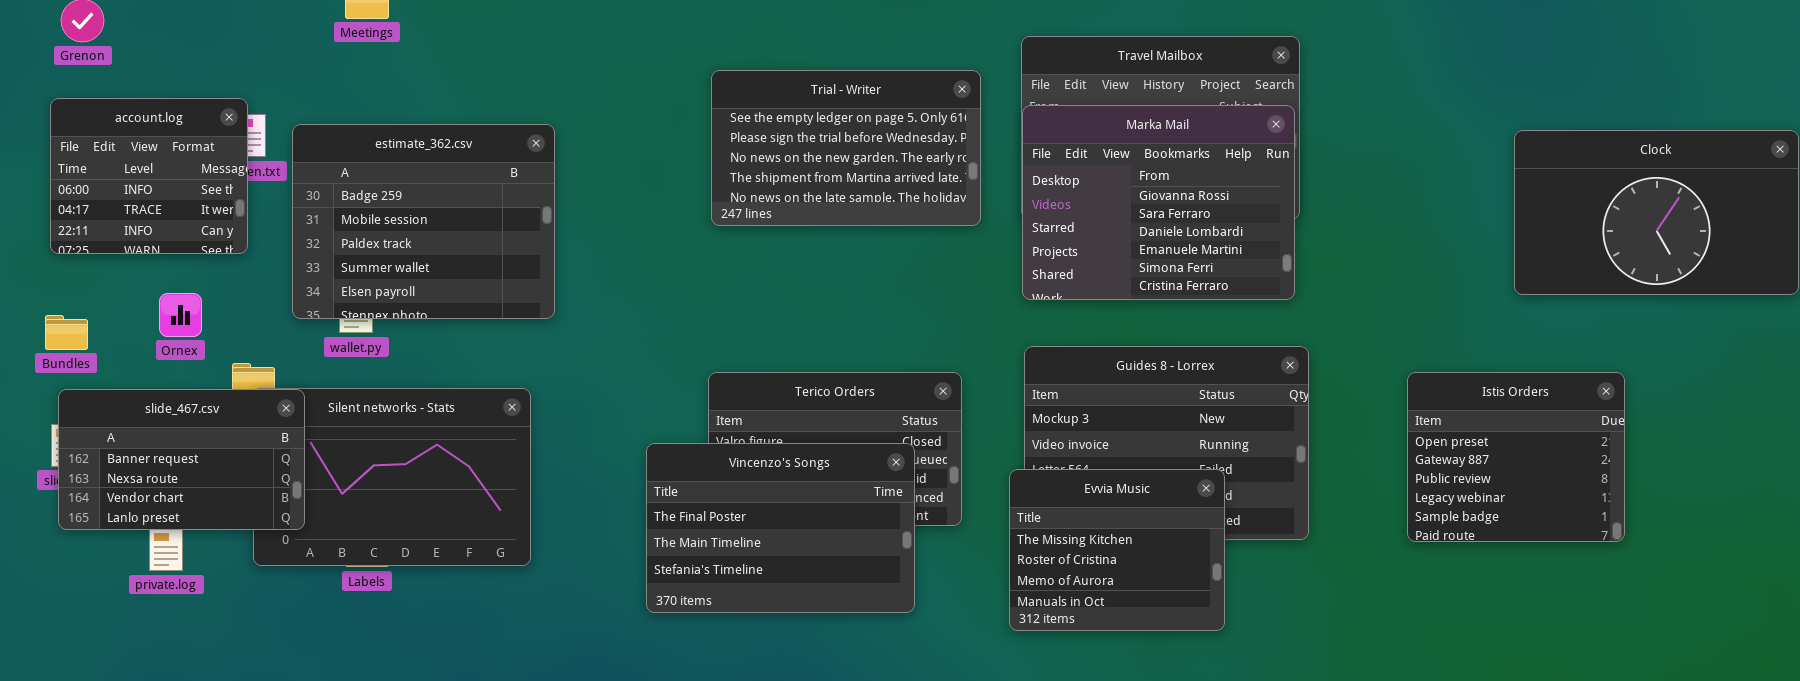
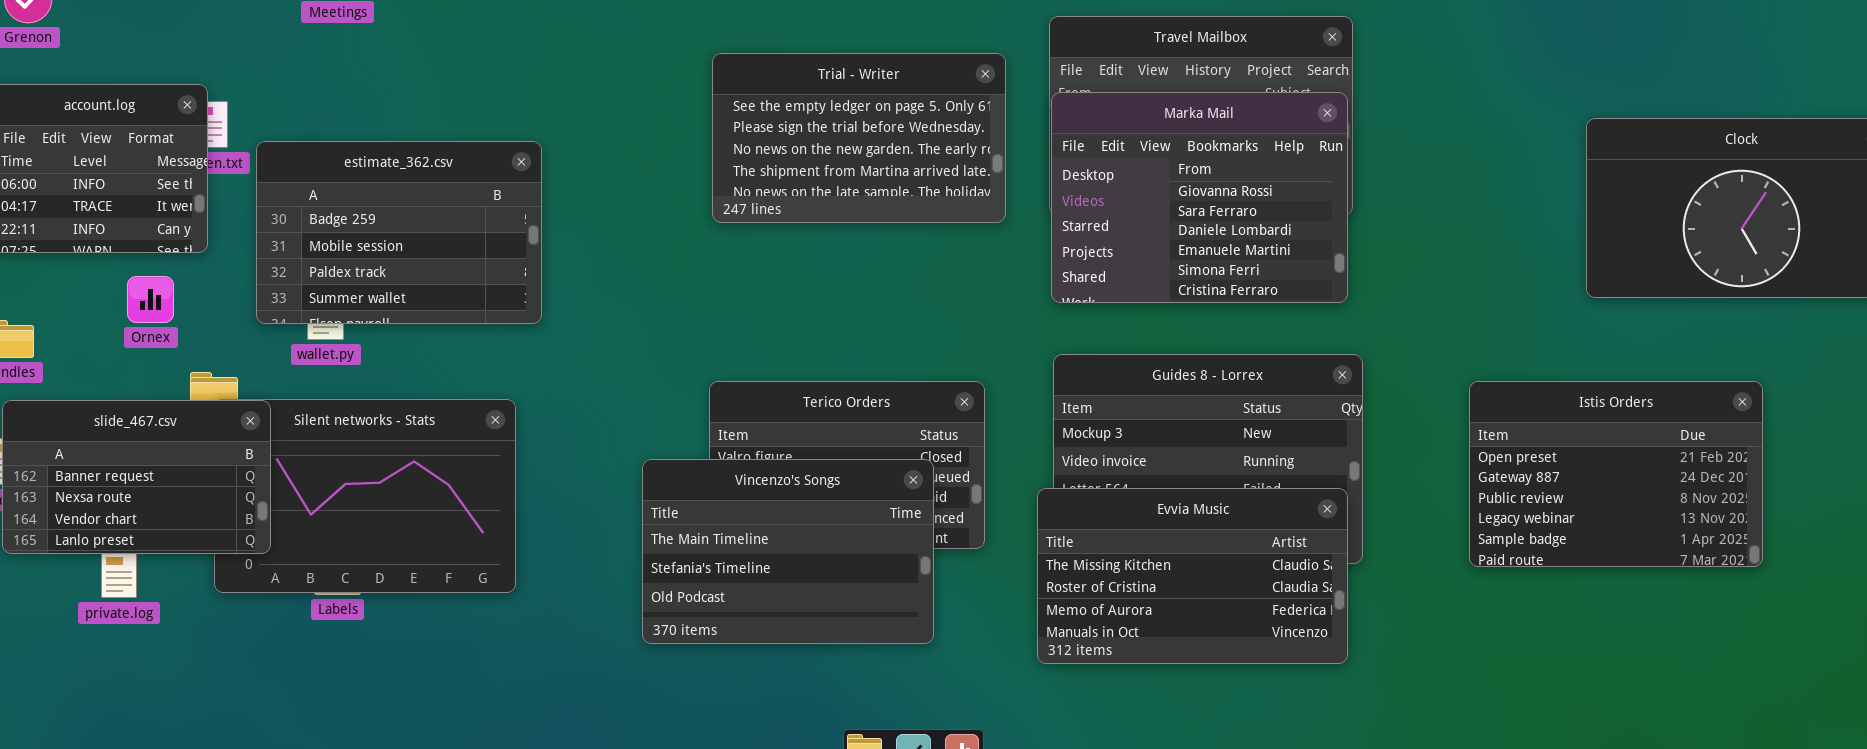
estimate_362.csv: [292,124,555,319] -> [256,141,542,324], resized
Ornex: [159,293,202,337] -> [127,276,174,323], moved
Istis Orders: [1407,372,1625,542] -> [1469,381,1763,567], resized
Vincenzo's Songs: [646,443,915,613] -> [642,459,934,644], scrolled down 1 row
Evvia Music: [1009,469,1225,631] -> [1037,488,1348,664], resized

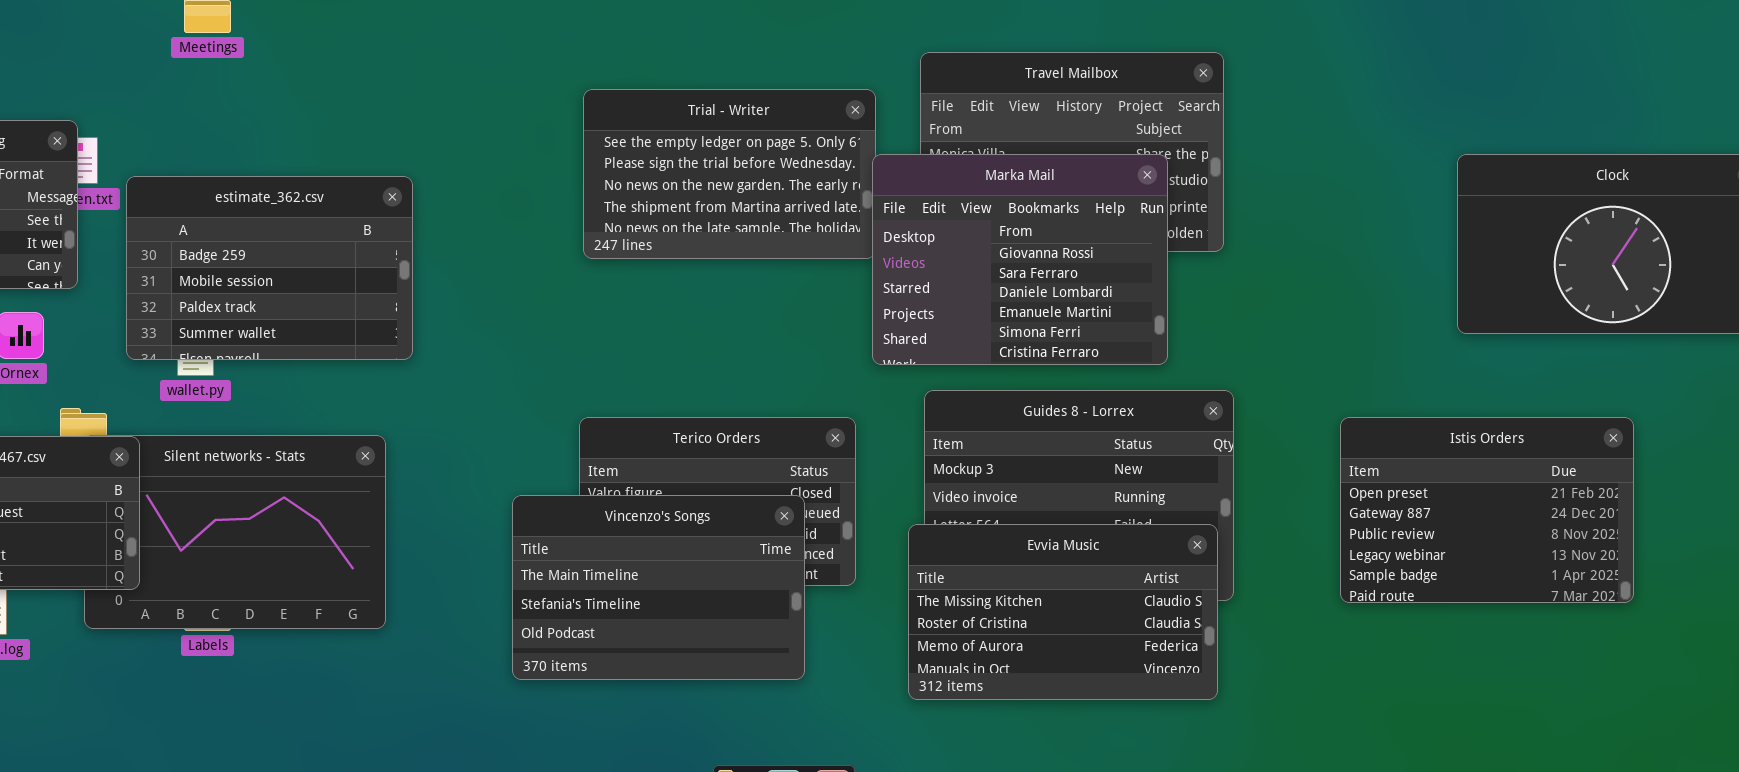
Marka Mail: [1051,92,1348,303] -> [872,154,1168,365], moved

